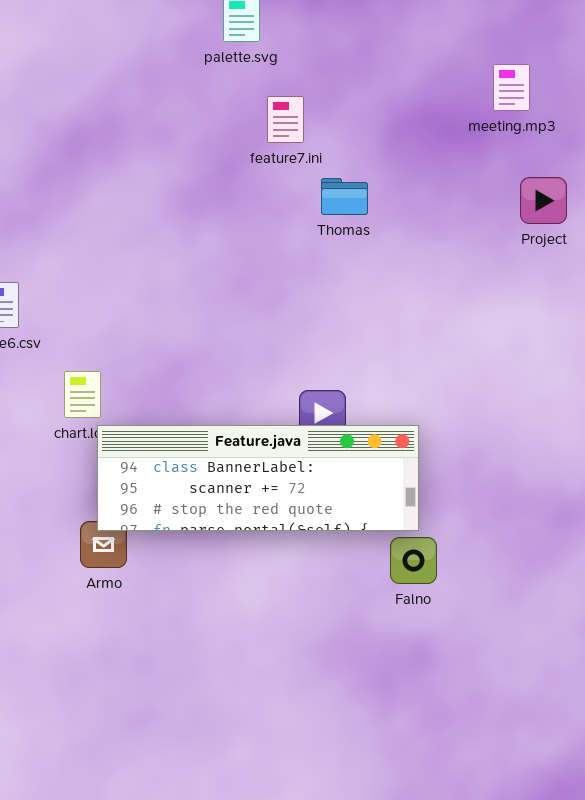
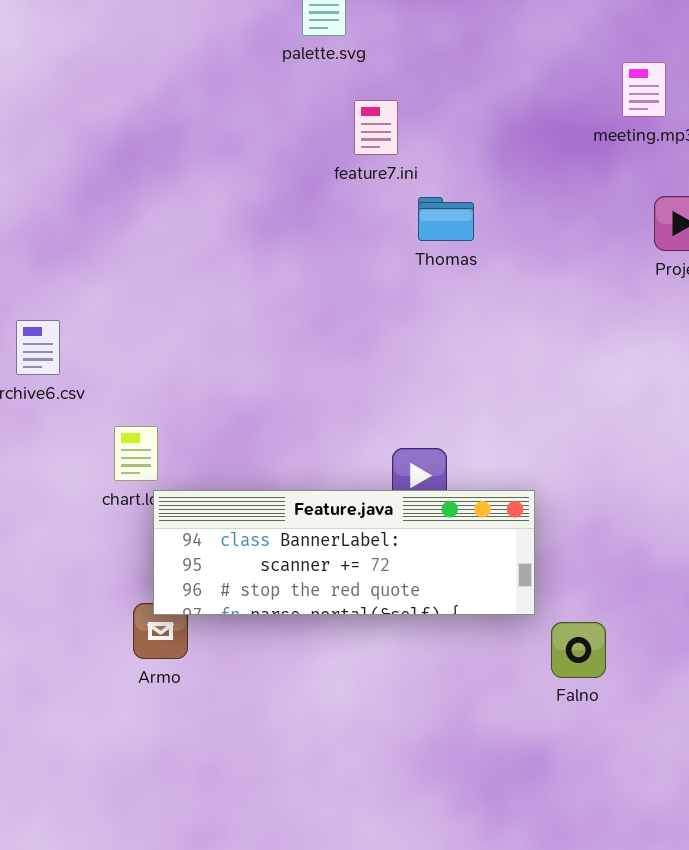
Falno: [390,537,437,584] -> [551,622,606,678], moved

